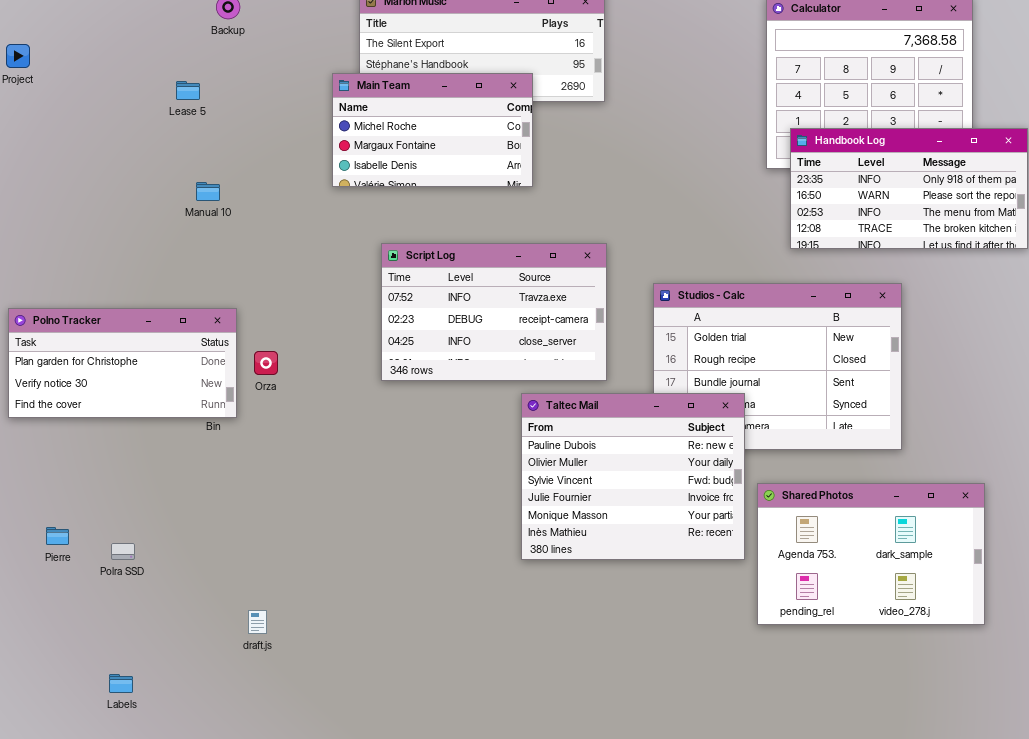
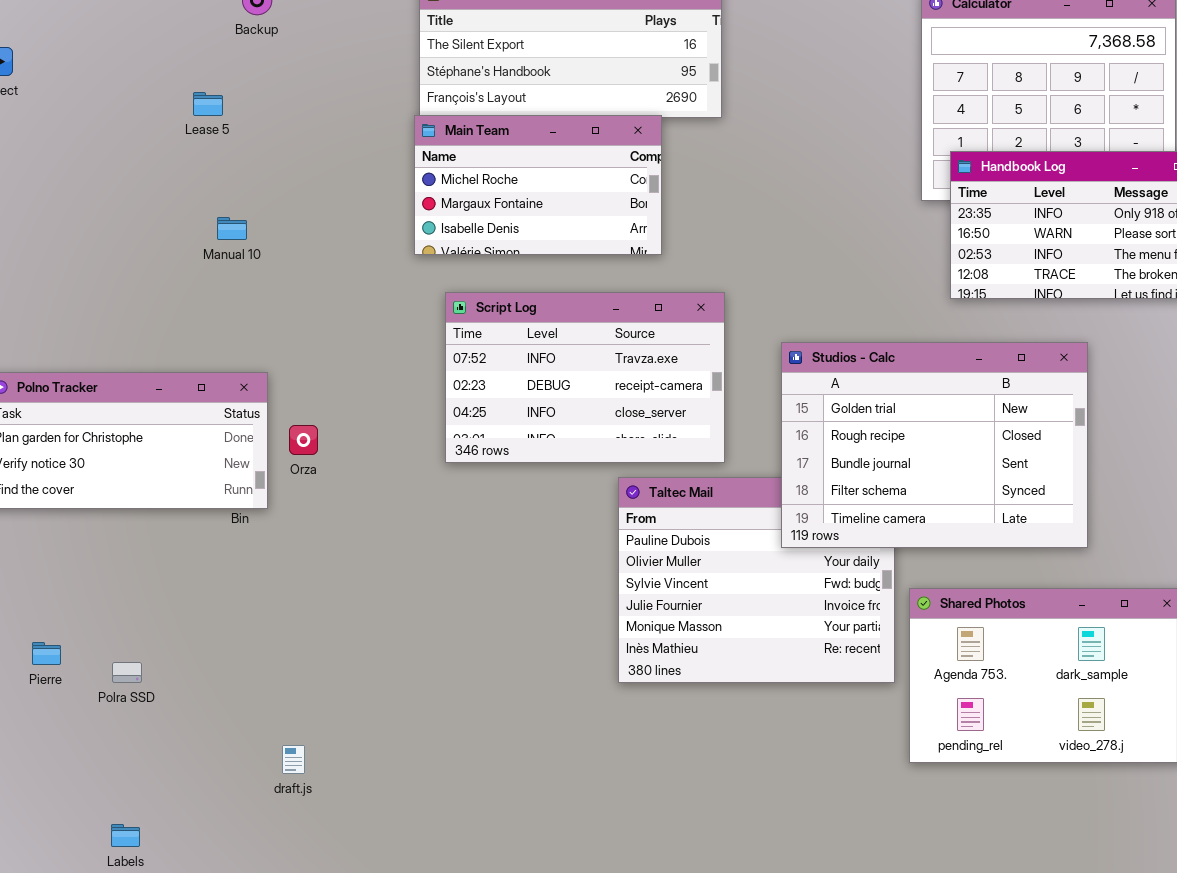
Main Team: [332,73,533,187] -> [414,115,662,255], moved
Studios - Calc: [653,283,902,450] -> [781,342,1088,548], raised

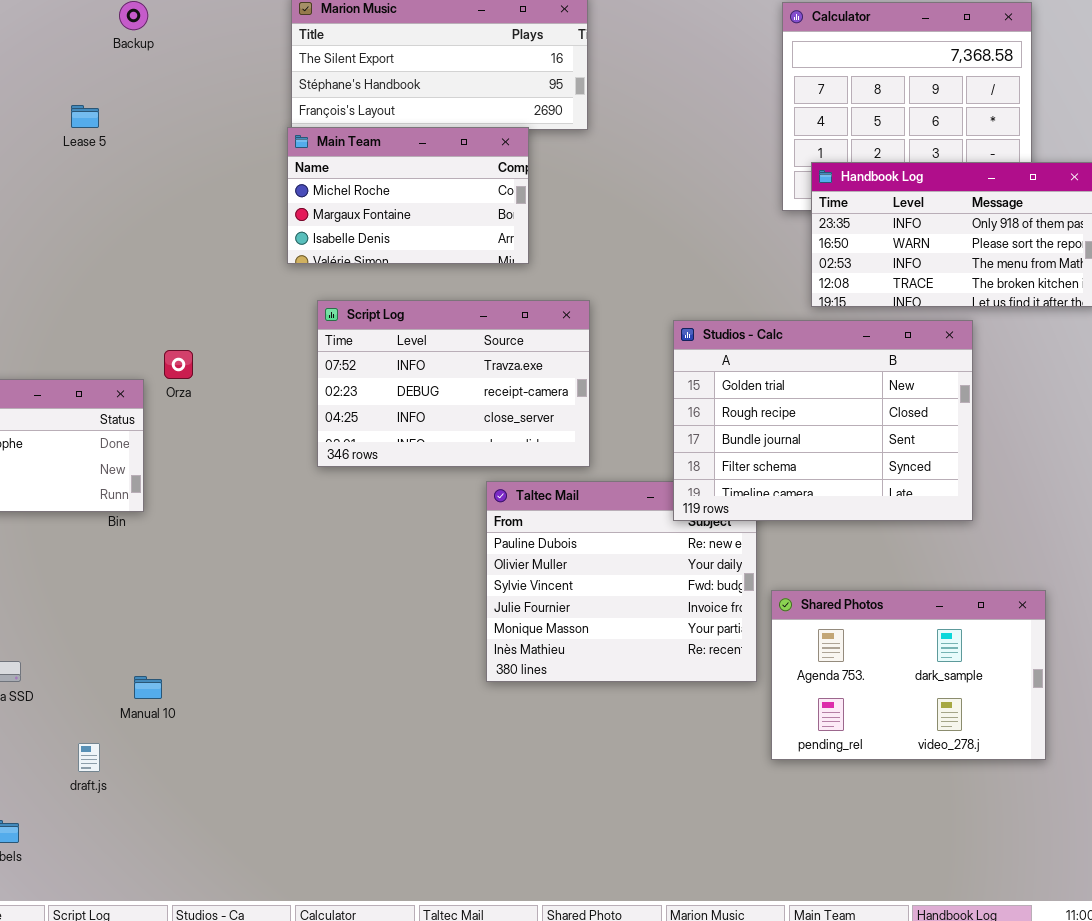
Manual 10: [217,217,247,240] -> [134,676,162,699], moved
Studios - Calc: [781,342,1088,548] -> [673,320,973,521], moved
Orza: [289,425,318,455] -> [164,350,193,379], moved
draft.js: [282,745,305,774] -> [78,743,100,772], moved

